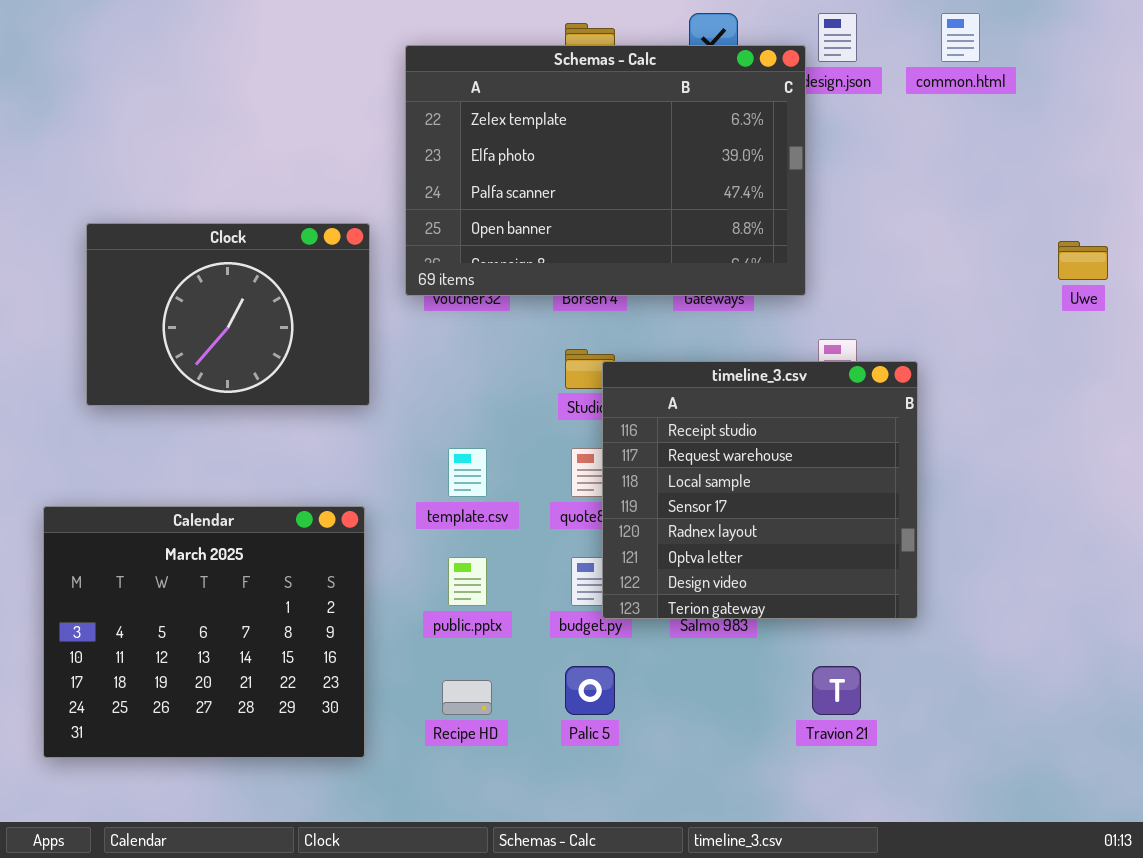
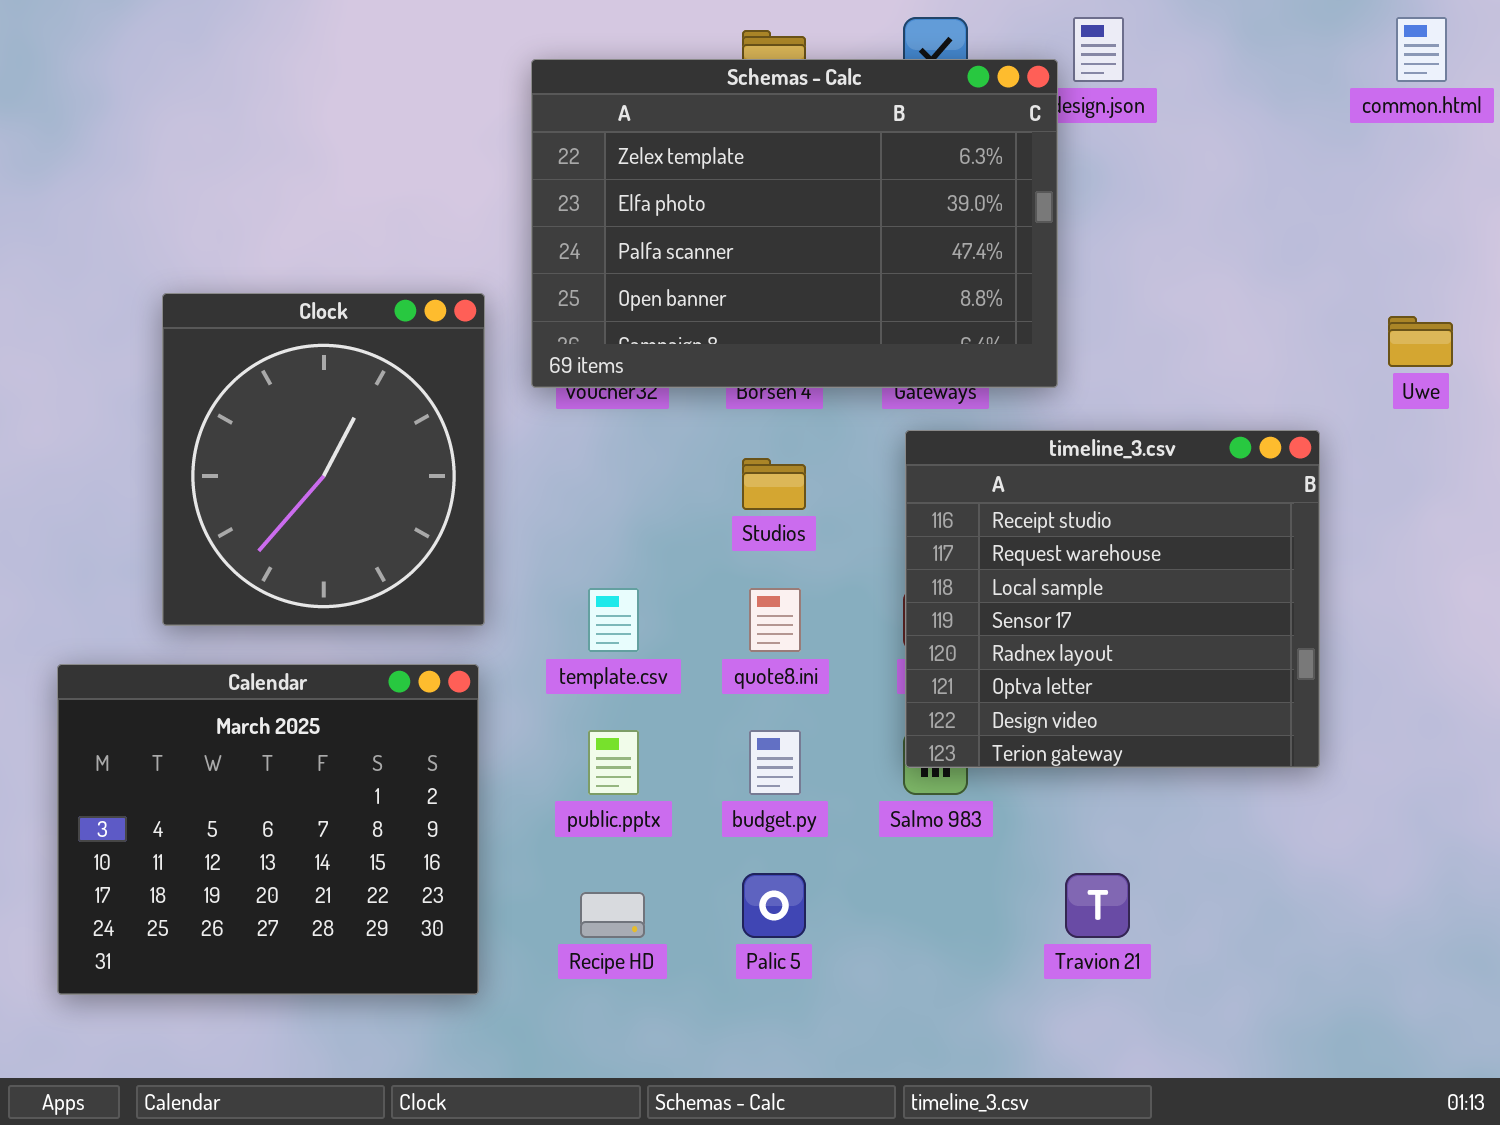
common.html: [941,13,980,62] -> [1396,17,1447,82], moved
Clock: [86,223,370,406] -> [162,293,485,626], resized
timeline_3.csv: [602,361,918,619] -> [905,430,1320,768], moved

